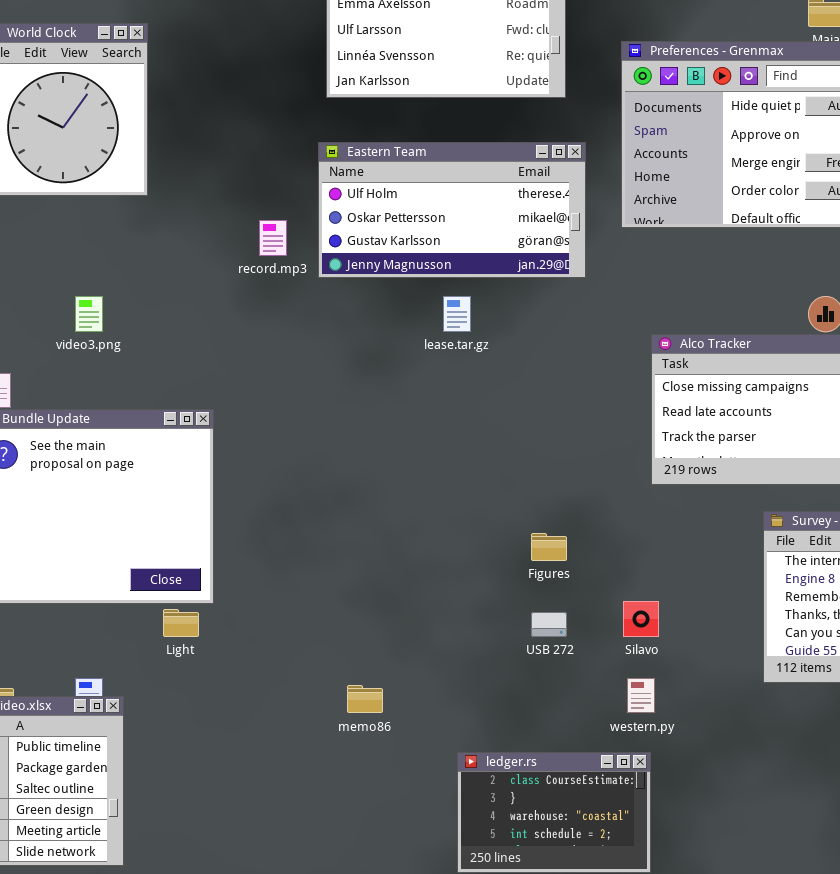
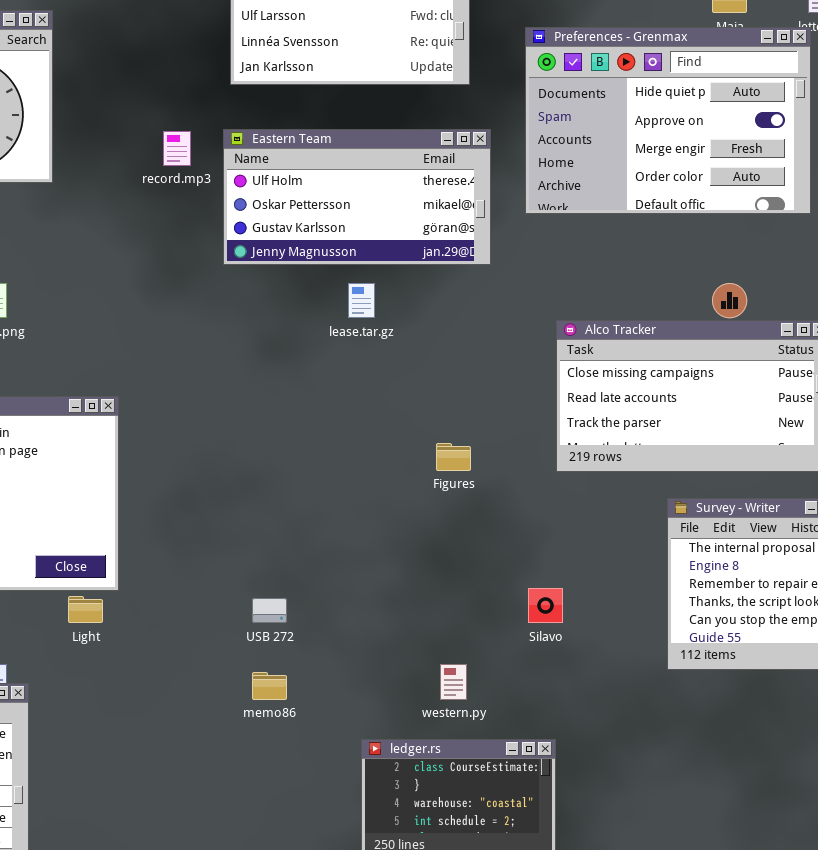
record.mp3: [259,220,287,256] -> [163,131,191,166], moved
Figures: [531,533,567,561] -> [436,443,471,471], moved
USB 272: [531,612,567,637] -> [252,598,287,623], moved
western.py: [627,678,655,713] -> [440,664,467,700], moved

